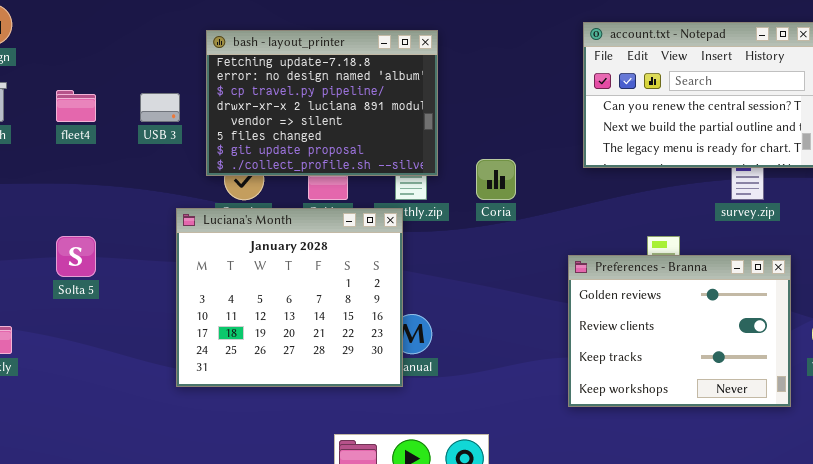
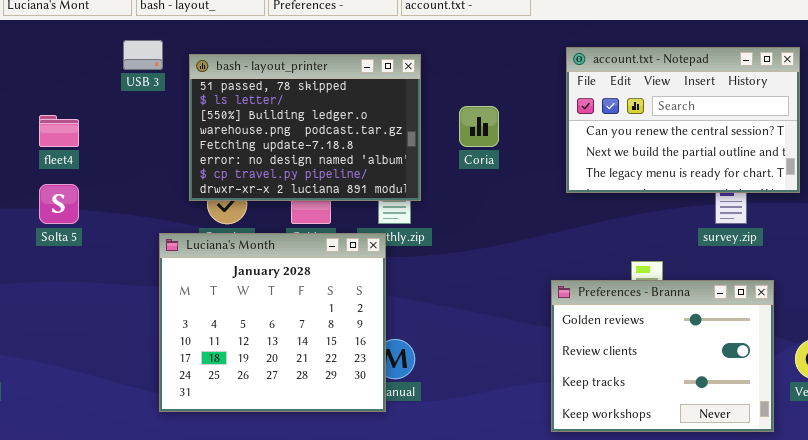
bash - layout_printer: [206,30,438,176] -> [189,54,421,201], scrolled up 4 rows
USB 3: [140,93,180,122] -> [123,40,163,70], moved
Coria: [476,159,516,200] -> [459,106,499,147], moved
Solta 5: [56,236,96,277] -> [39,184,79,224], moved

